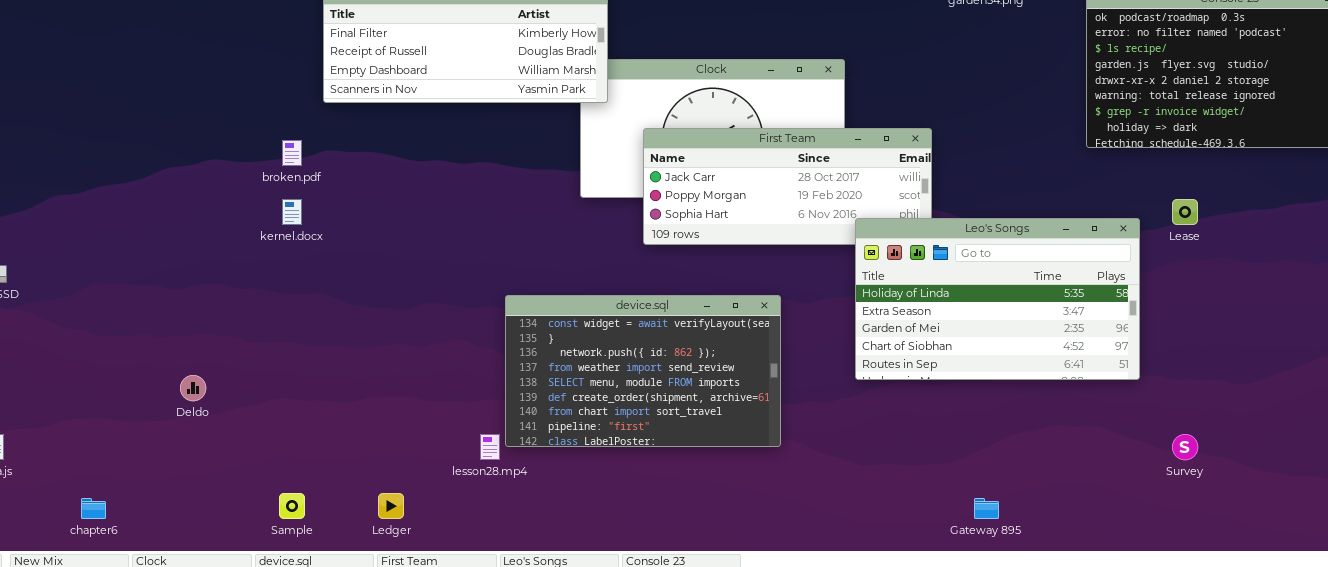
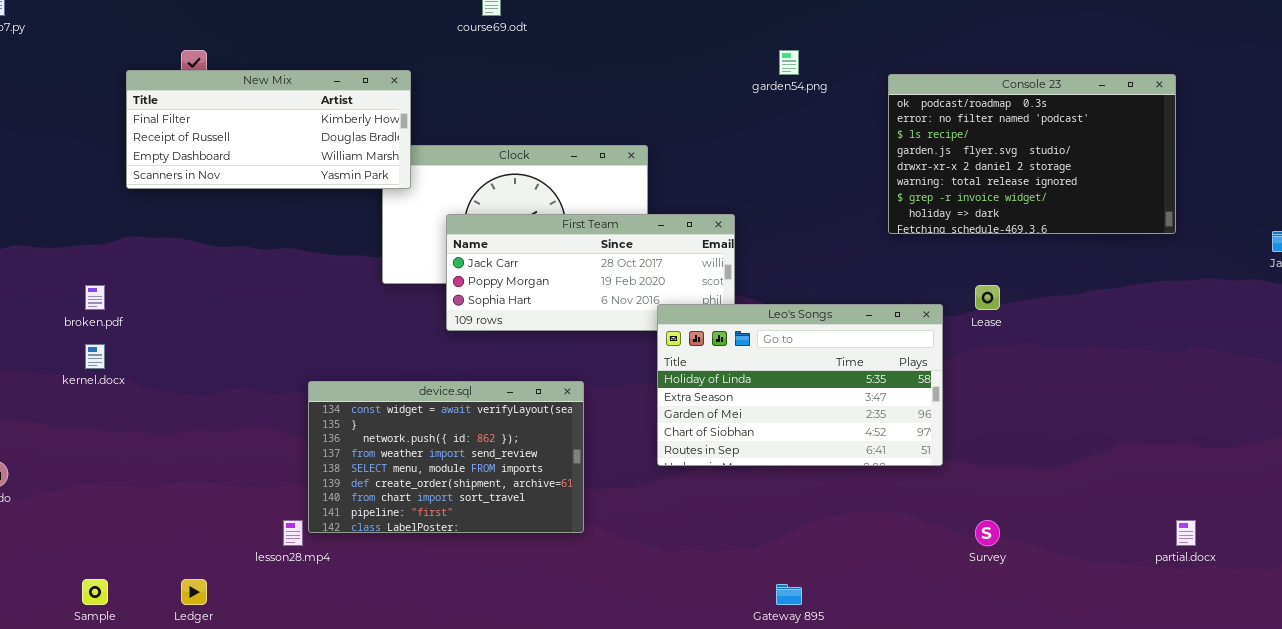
broken.pdf: [282,140,302,166] -> [85,285,105,310], moved
kernel.docx: [282,199,302,225] -> [85,344,105,369], moved

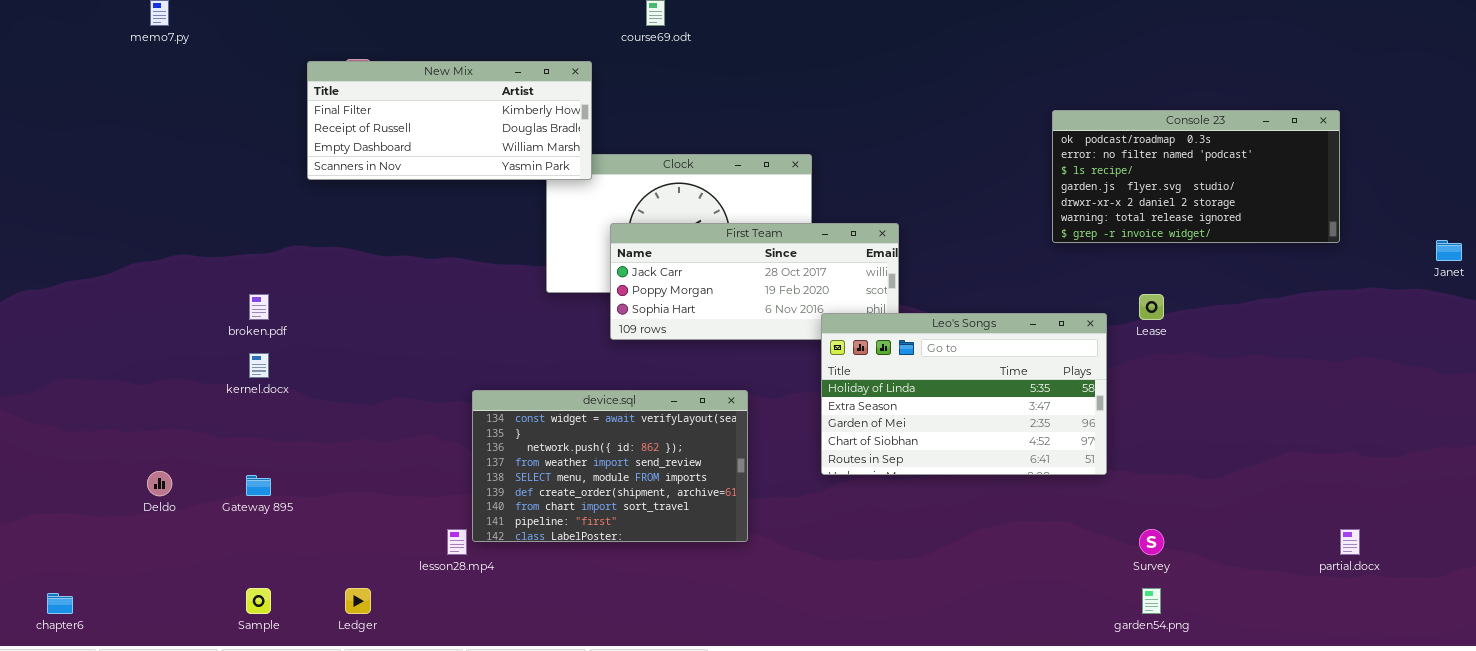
garden54.png: [779,50,799,75] -> [1142,588,1161,614], moved
New Mix: [126,70,411,189] -> [307,61,592,180], moved
Console 23: [888,74,1176,234] -> [1052,110,1340,243], resized
Gateway 895: [776,584,802,605] -> [246,475,271,496], moved

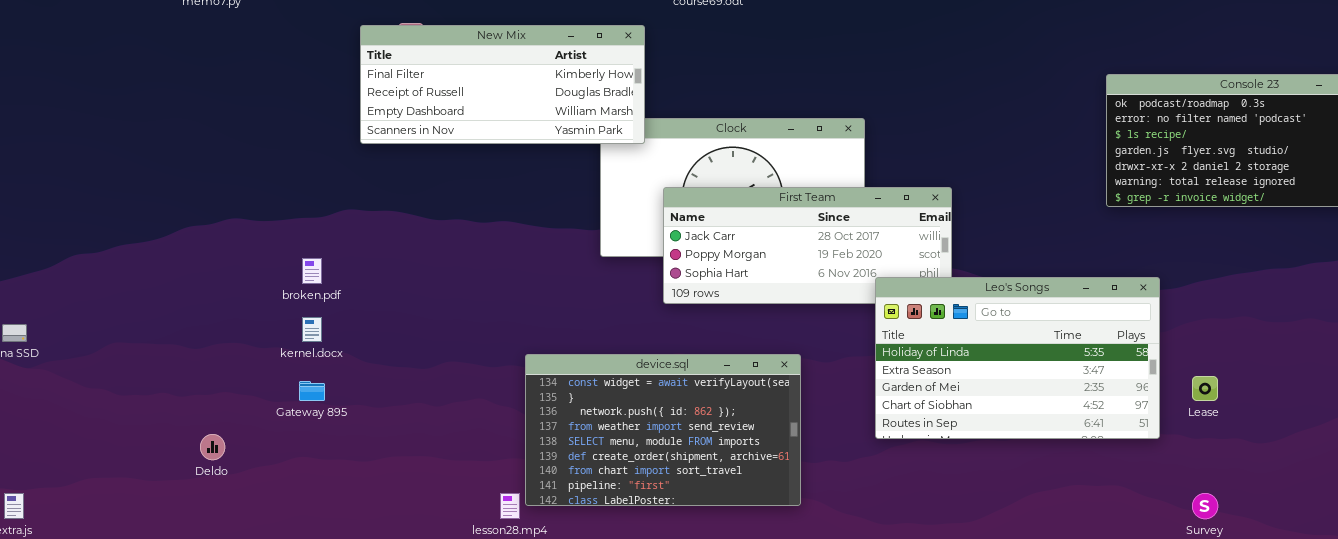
Lease: [1139,294,1164,320] -> [1192,376,1218,401], moved
Gateway 895: [246,475,271,496] -> [299,381,325,401], moved

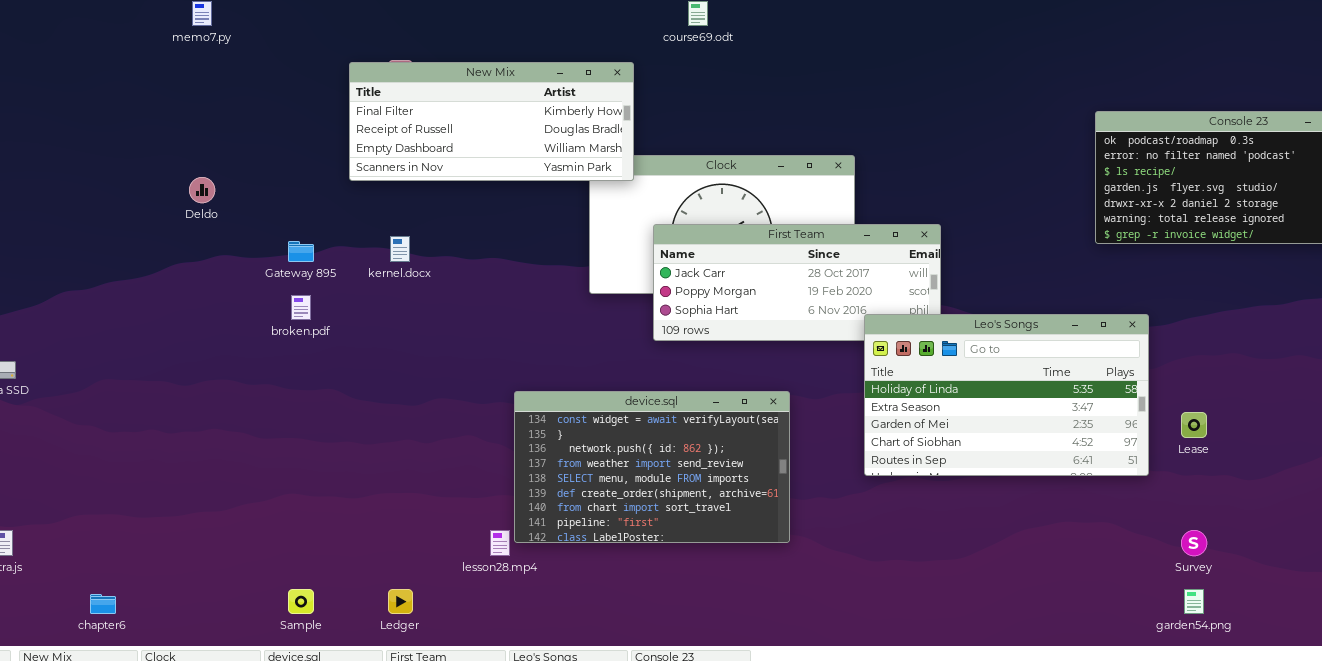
kernel.docx: [302,317,322,342] -> [390,236,410,262], moved
Gateway 895: [299,381,325,401] -> [288,241,314,262], moved
Deldo: [200,434,225,460] -> [189,177,215,203], moved

